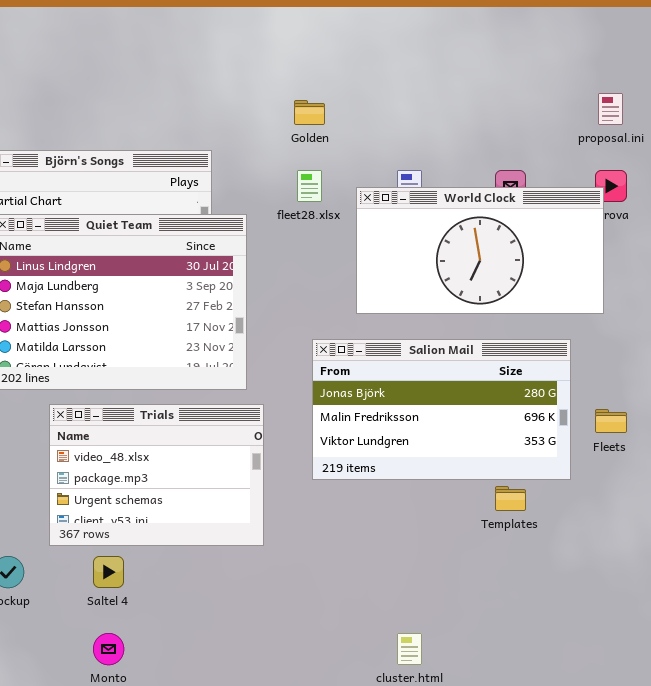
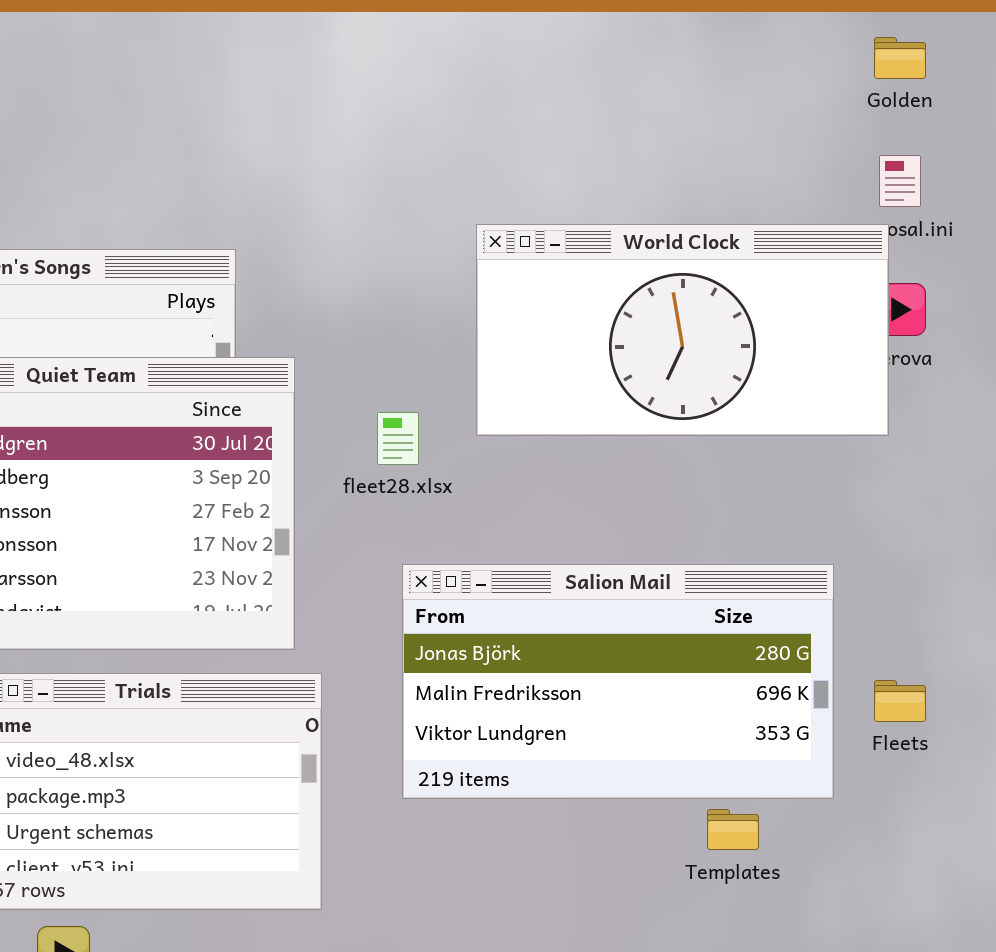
Golden: [294,100,325,125] -> [874,37,926,79], moved
fleet28.xlsx: [297,170,322,202] -> [377,412,419,465], moved
World Clock: [356,187,604,314] -> [476,224,889,436], moved

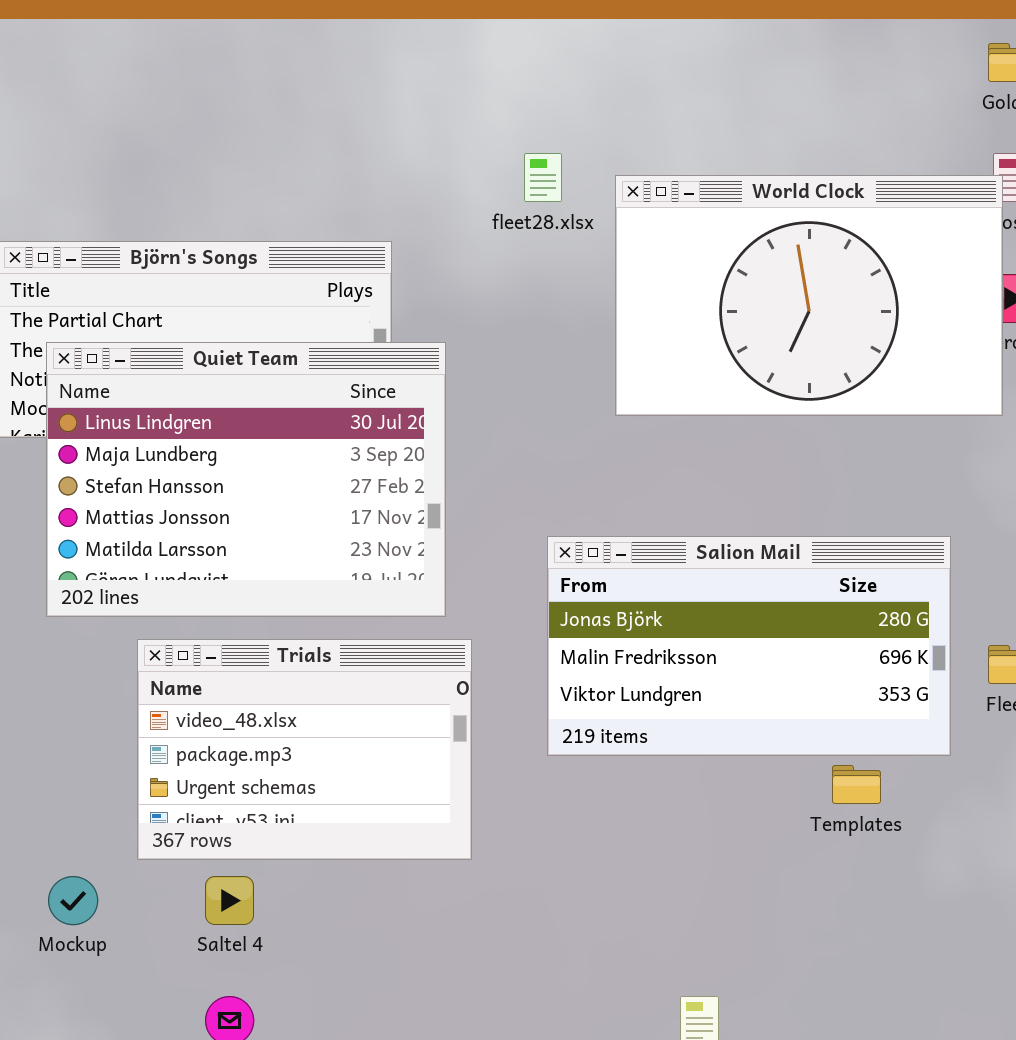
World Clock: [476,224,889,436] -> [615,175,1003,416], resized
fleet28.xlsx: [377,412,419,465] -> [524,153,562,202], moved

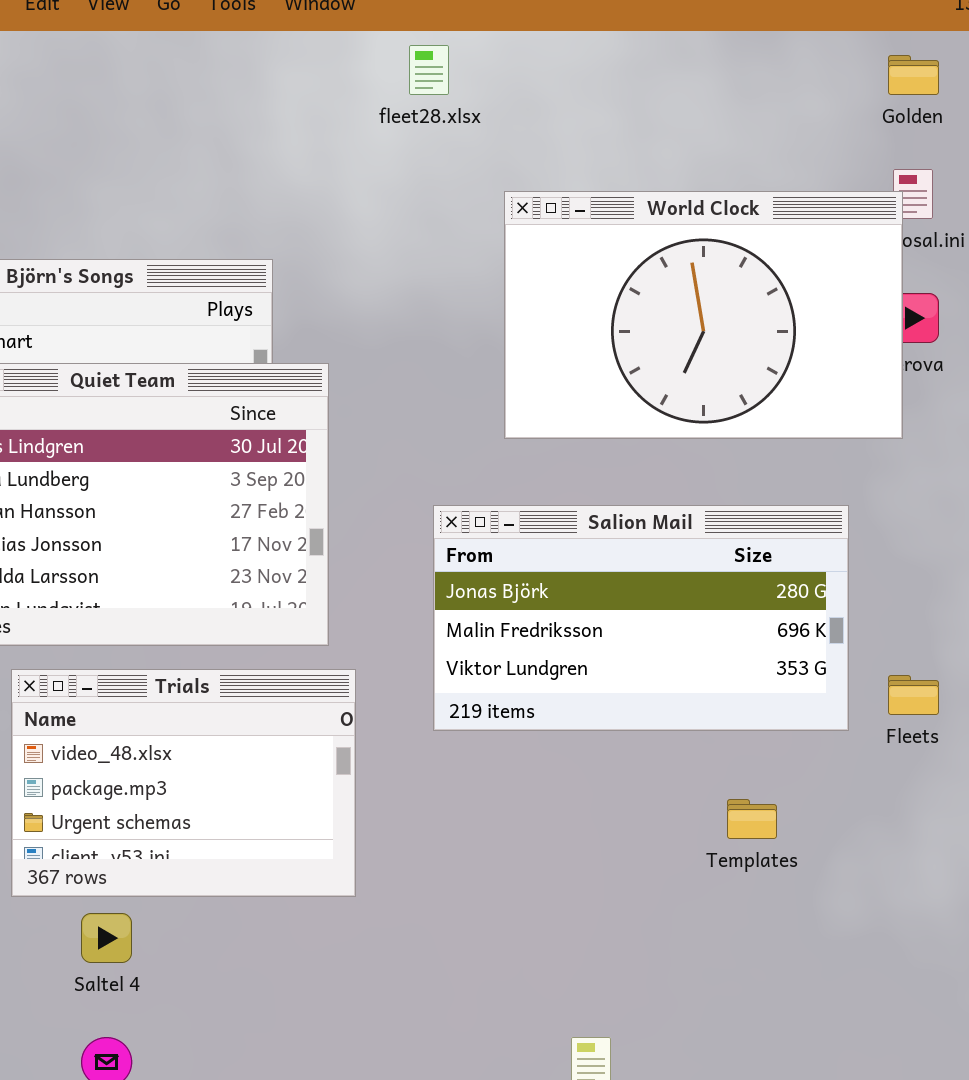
fleet28.xlsx: [524,153,562,202] -> [409,45,449,95], moved
Salion Mail: [547,536,951,756] -> [433,505,849,731], moved

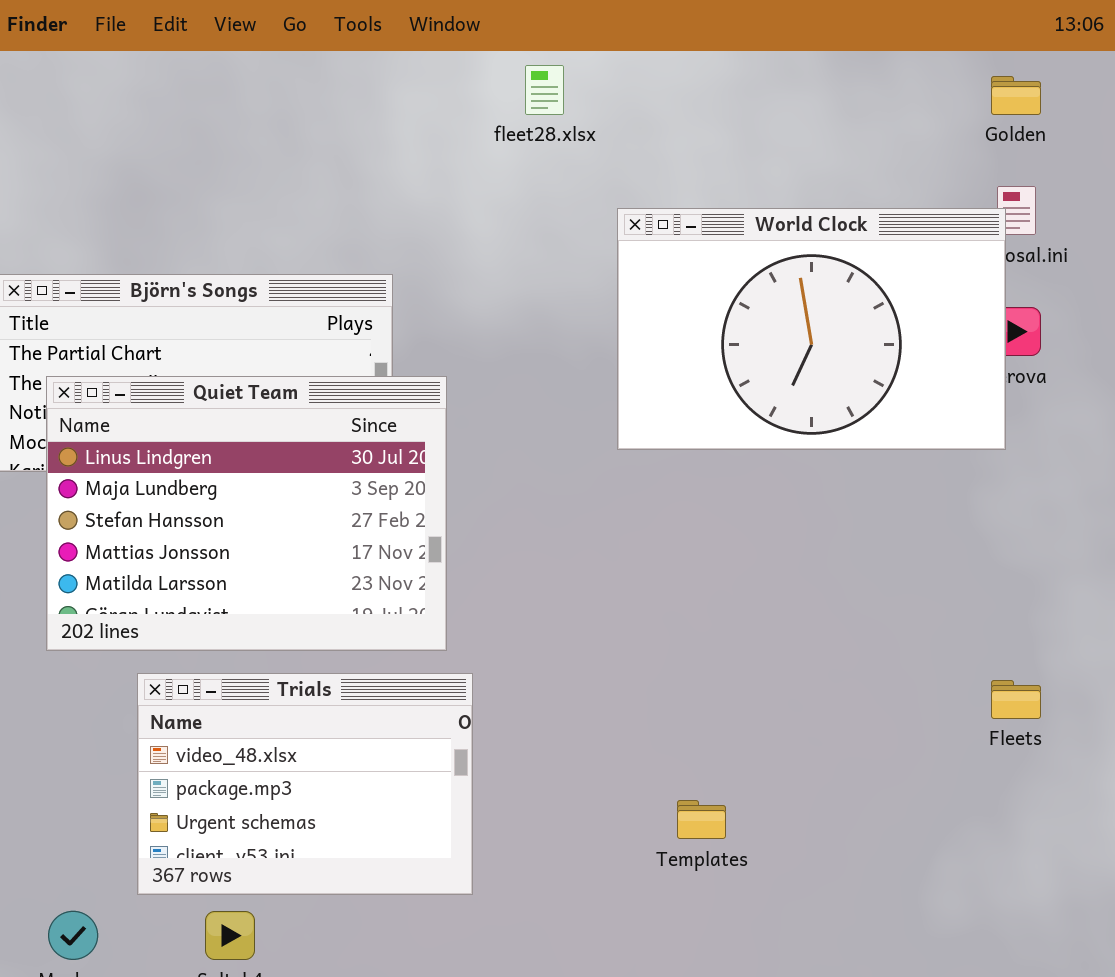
Salion Mail: [433,505,849,731] -> none, closed
Templates: [727,799,777,839] -> [677,800,726,839], moved

